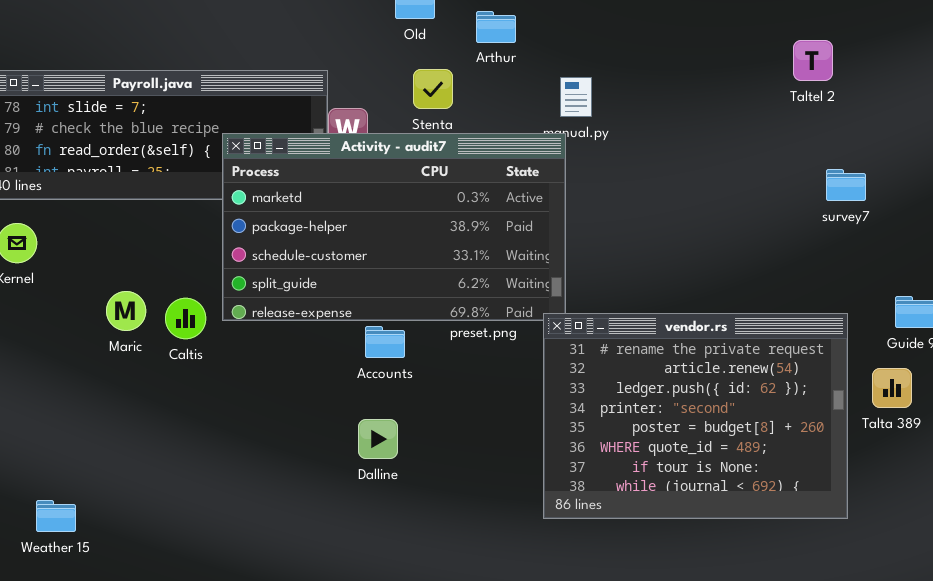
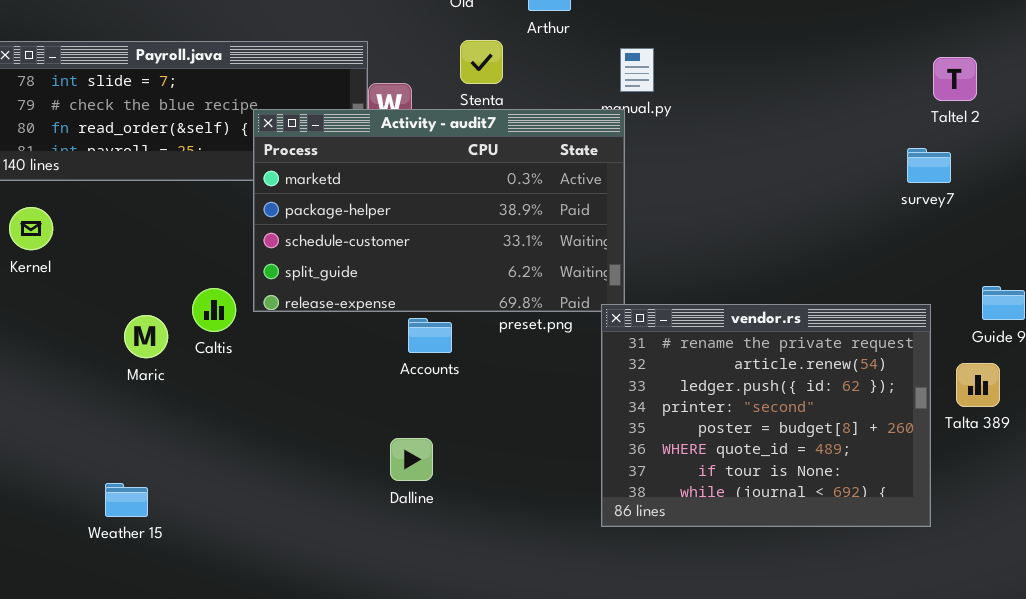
Taltel 2: [793,40,833,81] -> [933,57,977,101], moved
Maric: [106,291,146,331] -> [124,315,168,358], moved
Dalline: [358,419,398,459] -> [390,438,433,481], moved
Weather 15: [36,500,76,532] -> [105,483,148,517], moved

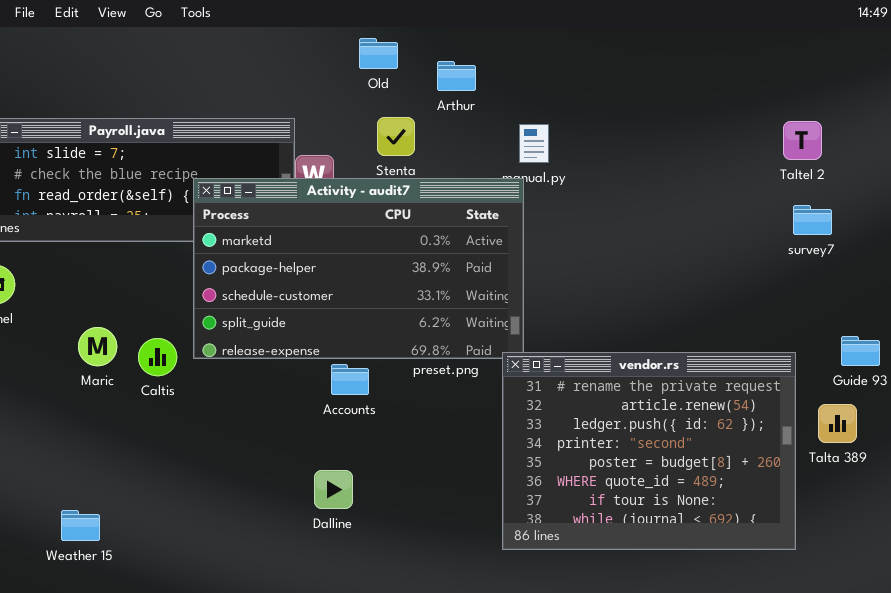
Taltel 2: [933,57,977,101] -> [783,121,822,160], moved
survey7: [907,148,951,183] -> [793,205,832,235], moved
Maric: [124,315,168,358] -> [78,327,117,366], moved

